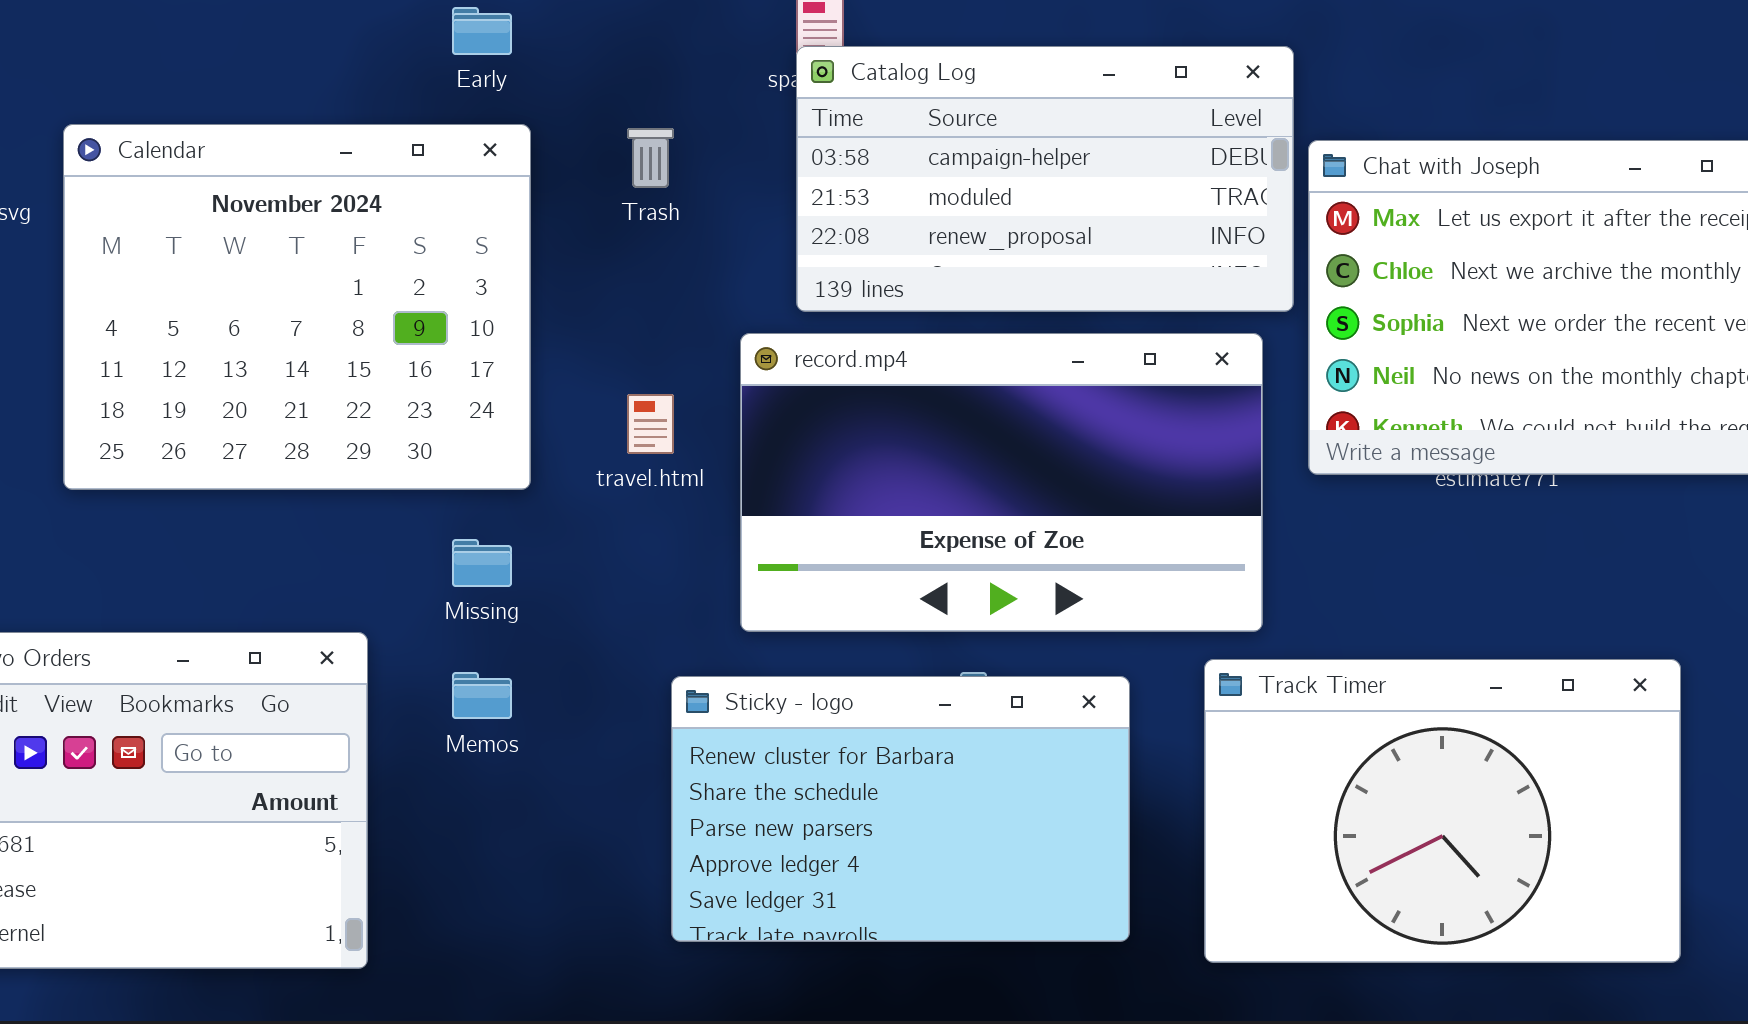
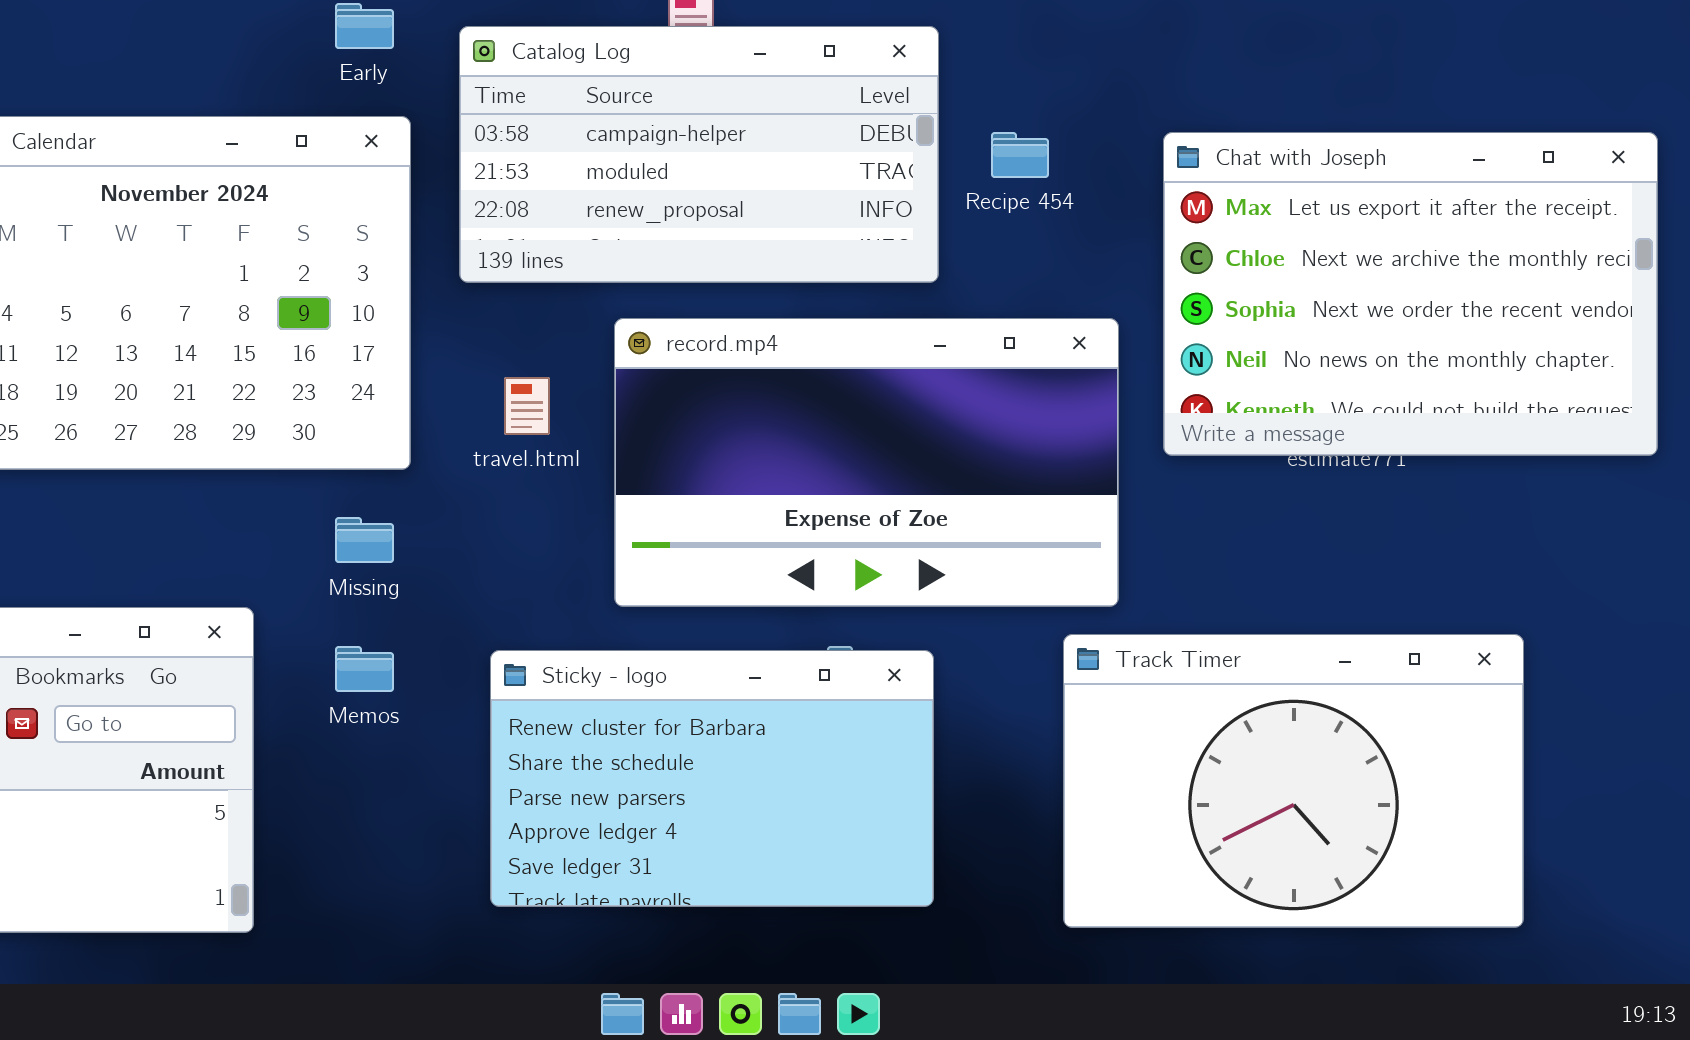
Catalog Log: [796,46,1294,312] -> [459,26,939,283], moved
Sticky - logo: [671,676,1130,942] -> [490,650,934,907], moved

